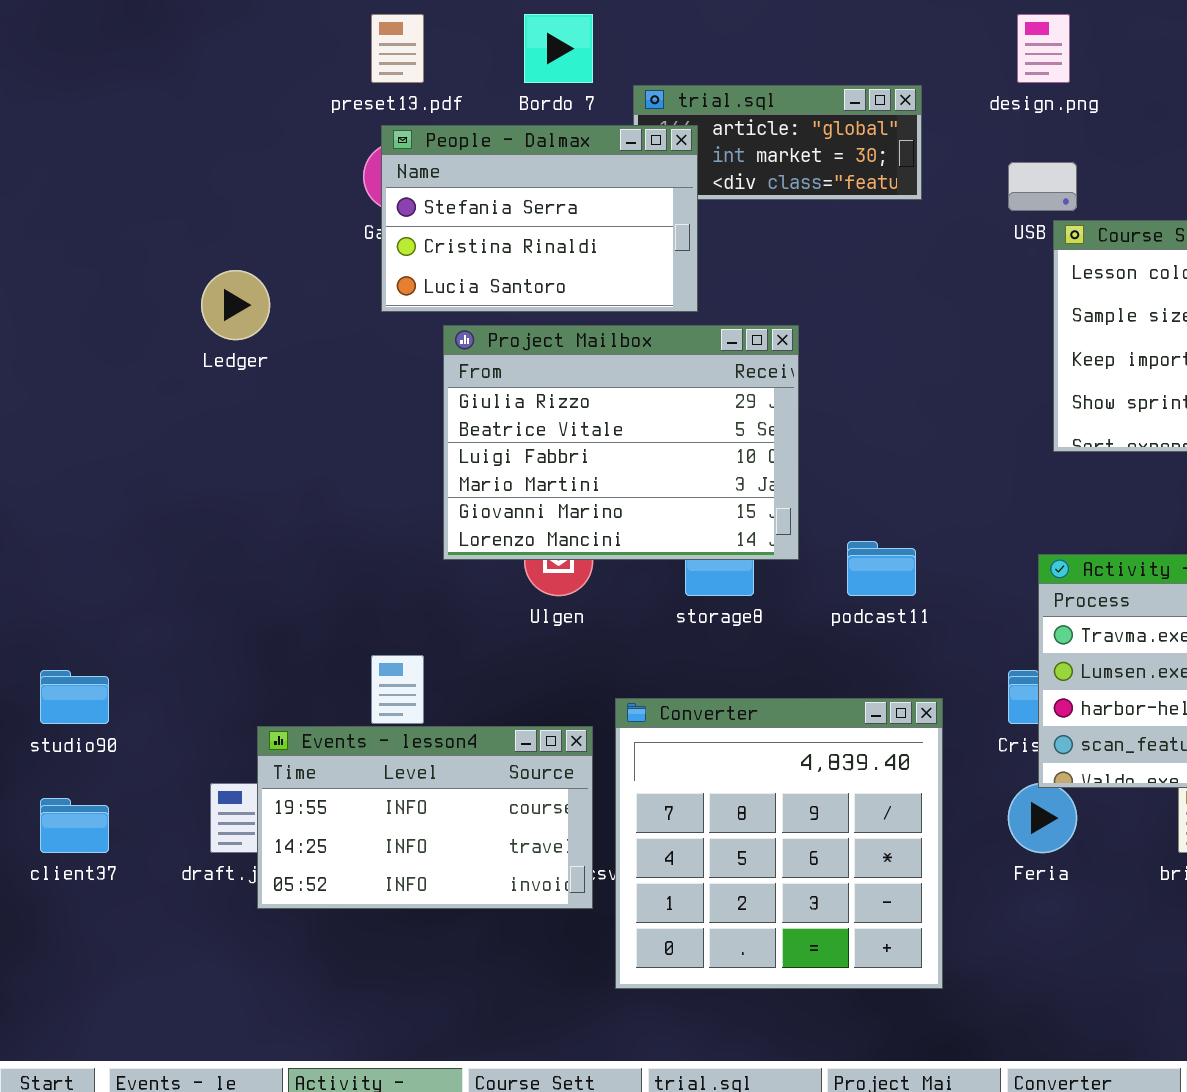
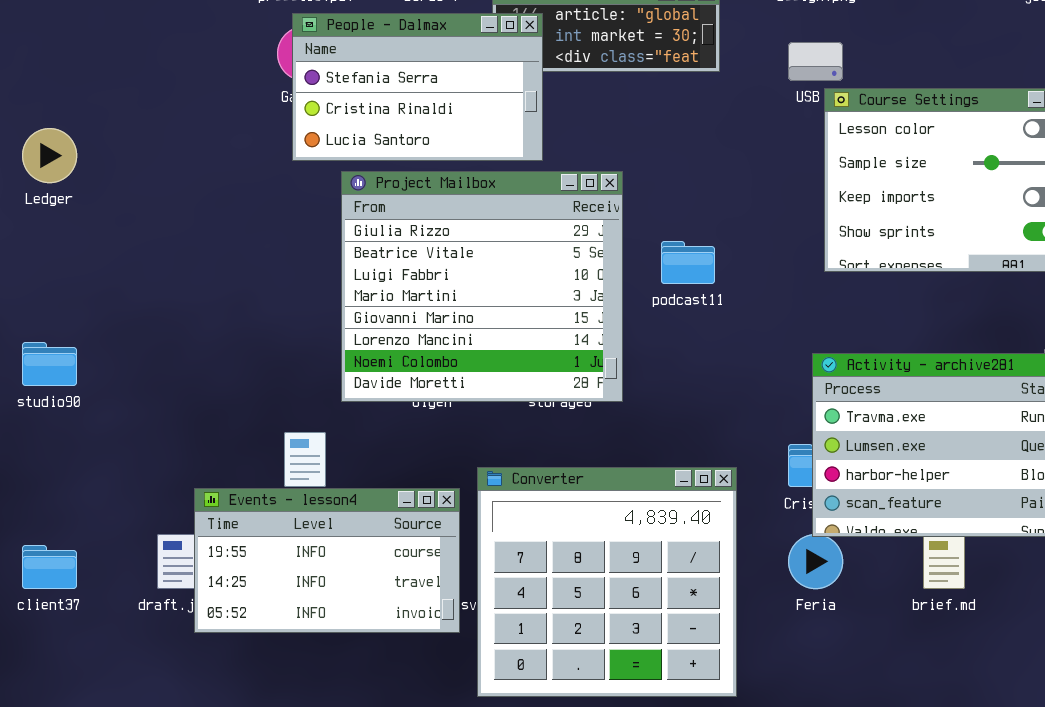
Ledger: [201,270,270,340] -> [22,128,77,183], moved
Project Mailbox: [443,325,799,560] -> [341,171,623,402], resized
podcast11: [847,541,916,596] -> [661,241,715,284], moved
studio90: [40,670,109,724] -> [22,342,77,386], moved

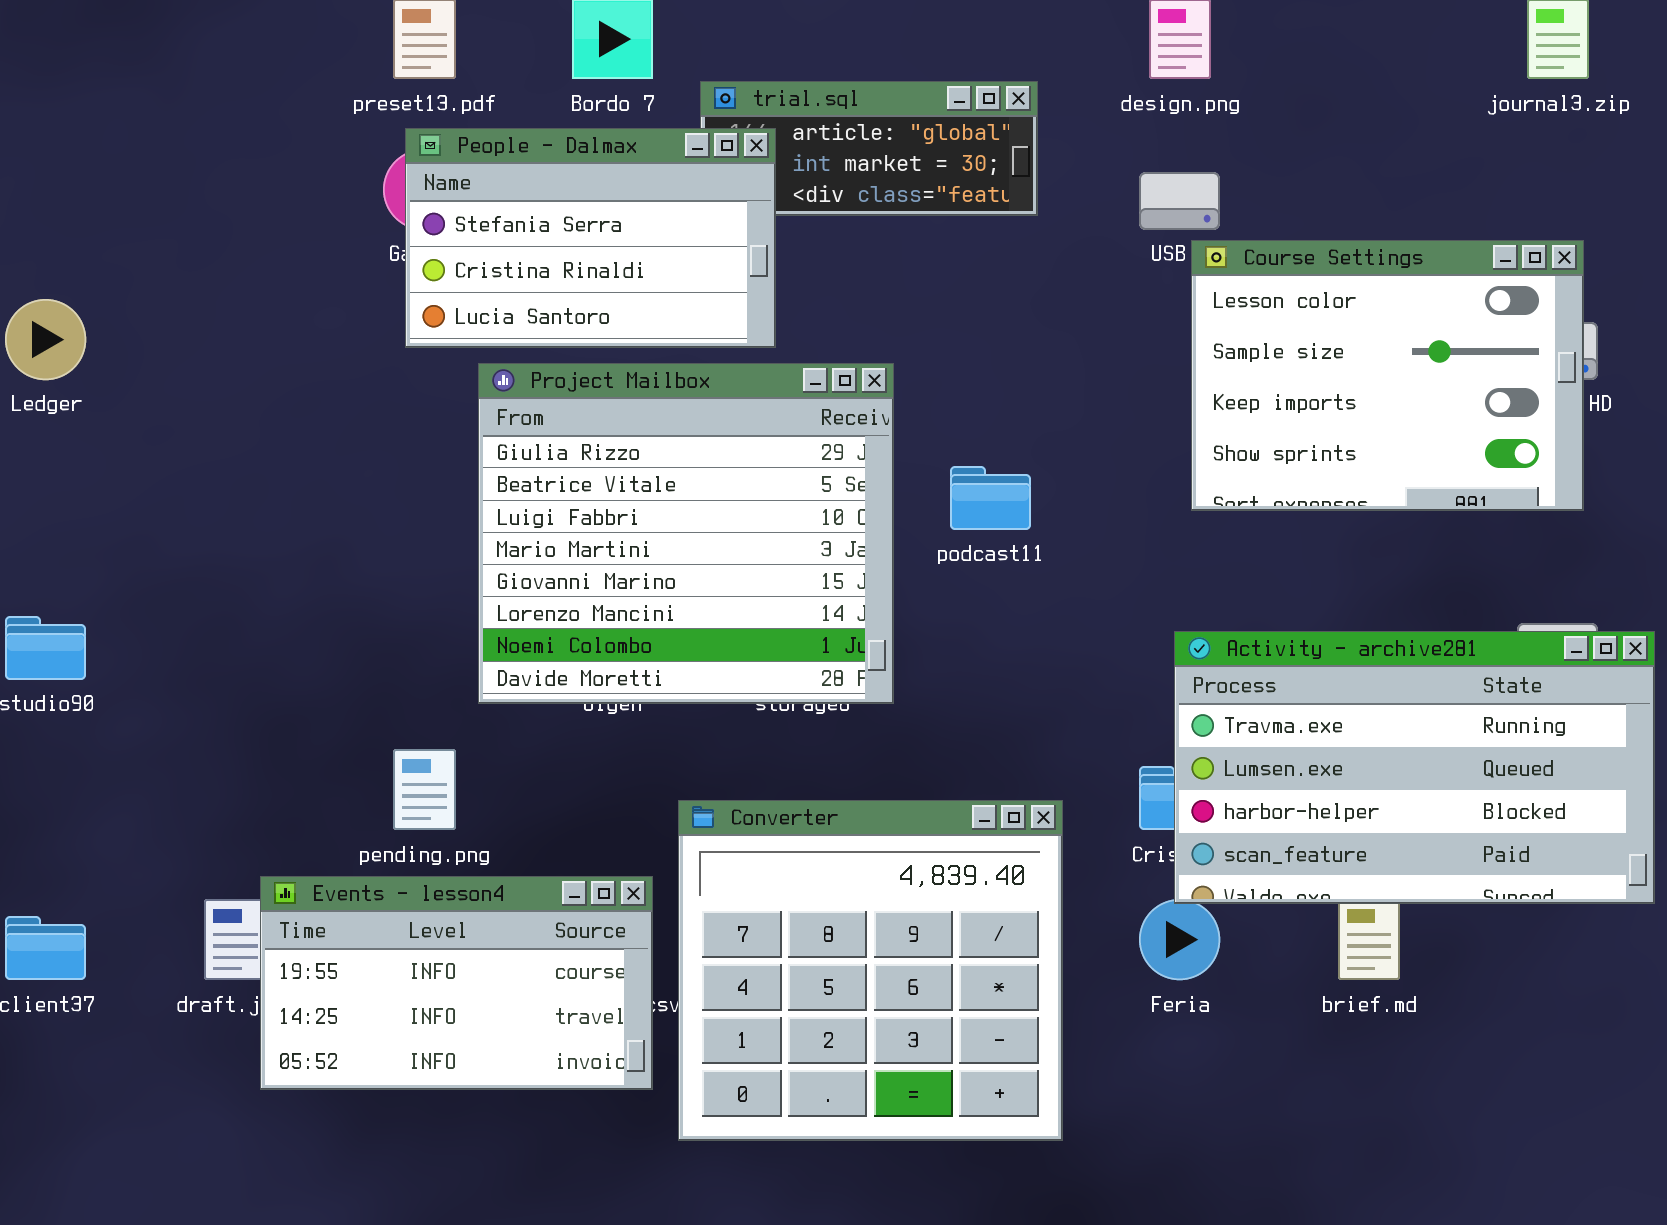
Events - lesson4: [194,488,460,633] -> [260,876,653,1090], moved

